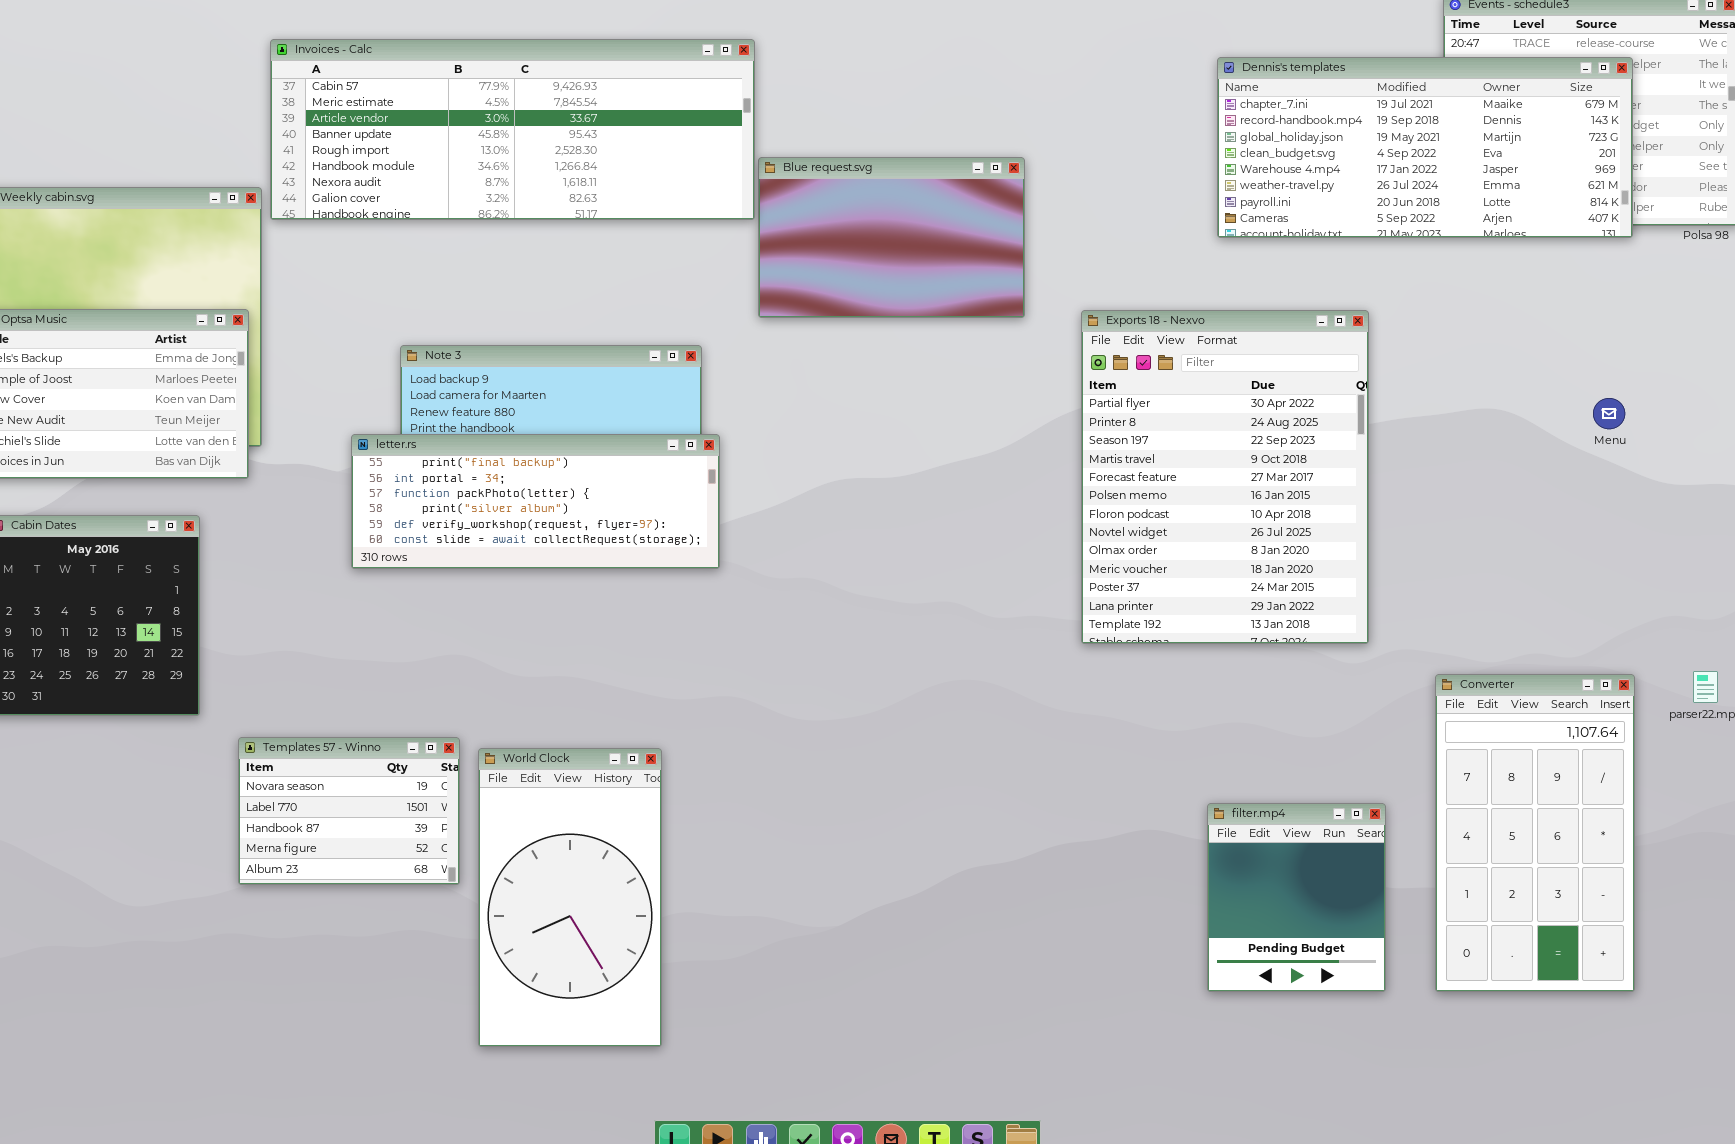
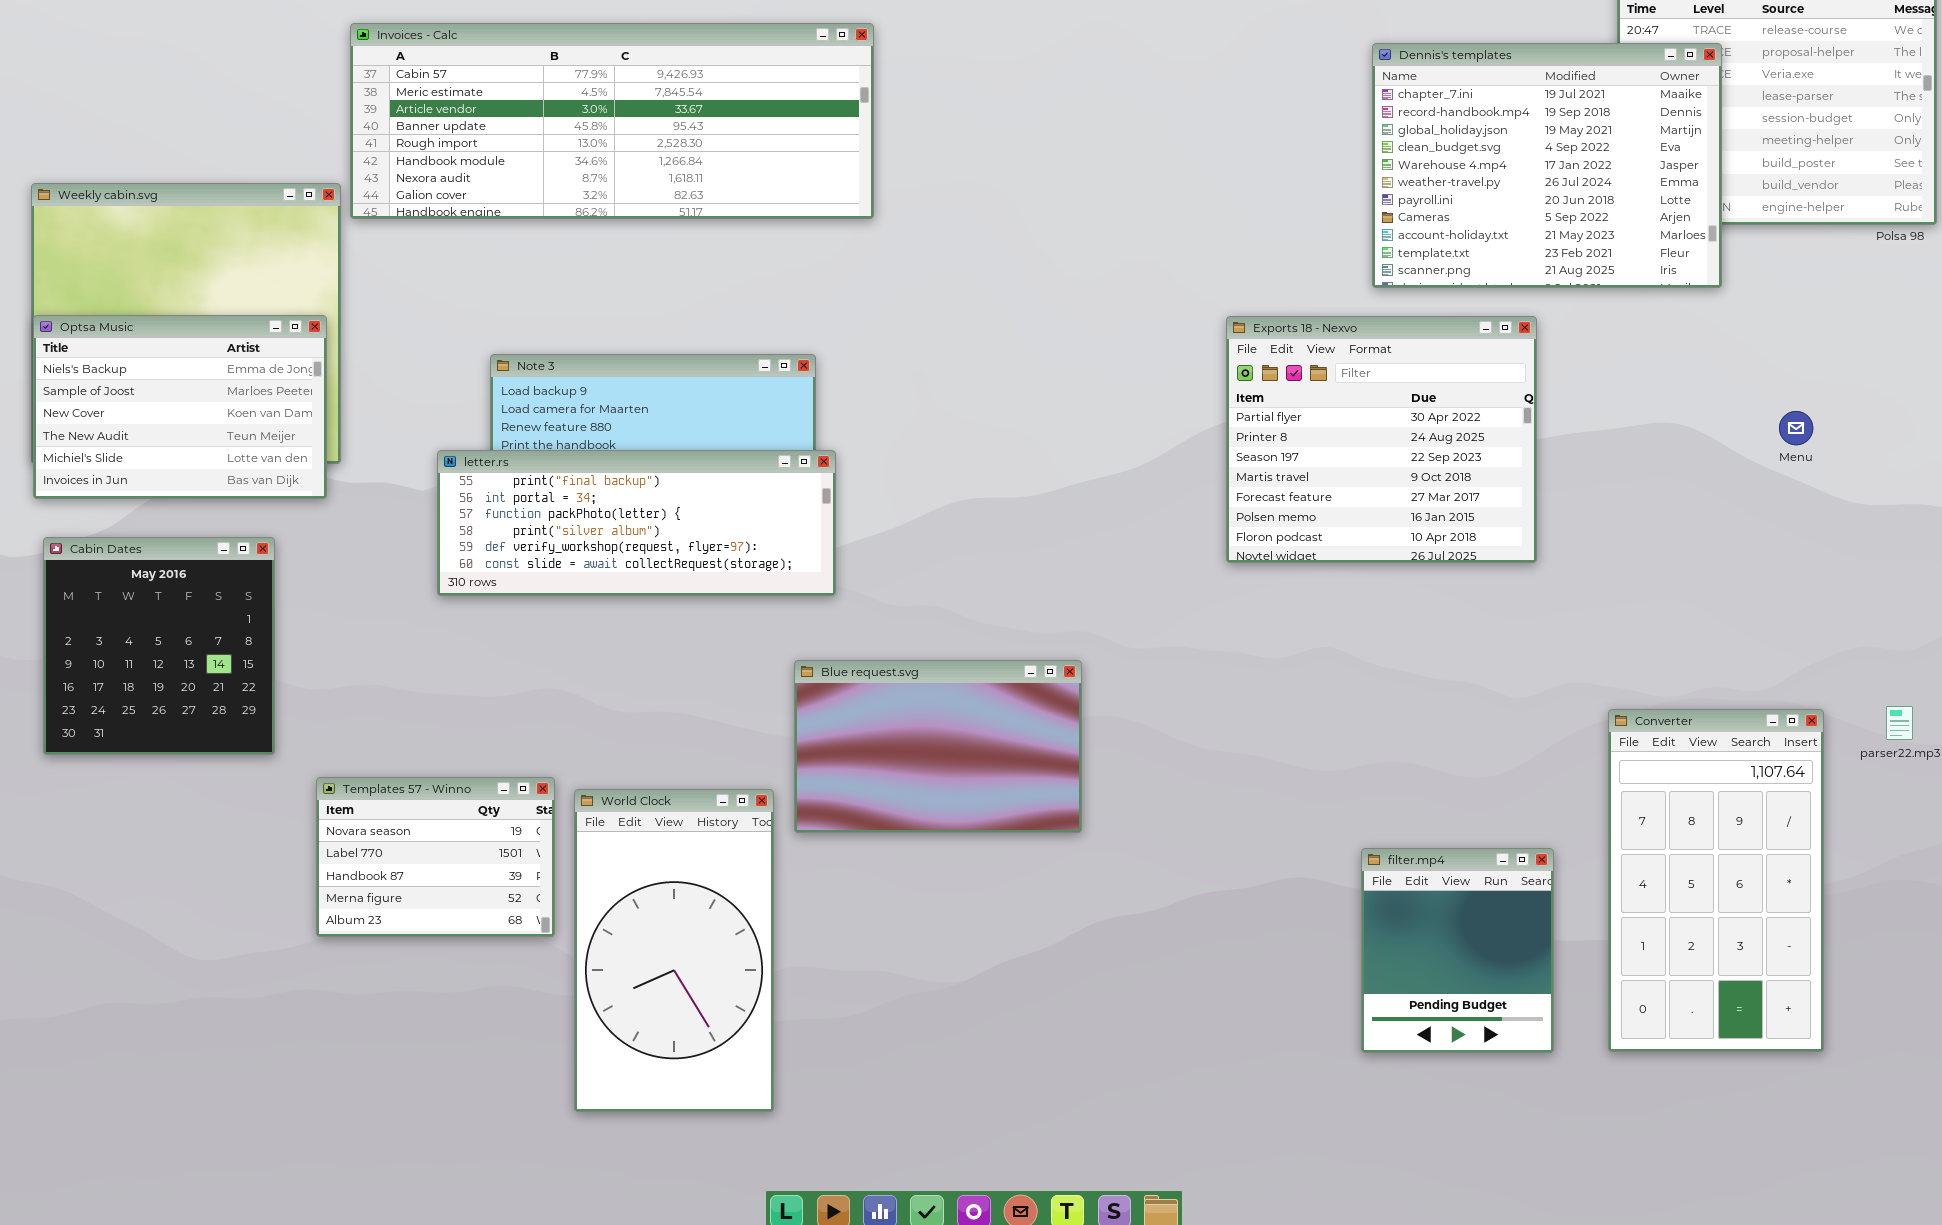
Dennis's templates: [1217,57,1633,238] -> [1372,43,1722,288], resized
Blue request.svg: [758,157,1025,318] -> [794,660,1082,833], moved
Exports 18 - Nexvo: [1081,310,1369,644] -> [1226,316,1537,563], resized

